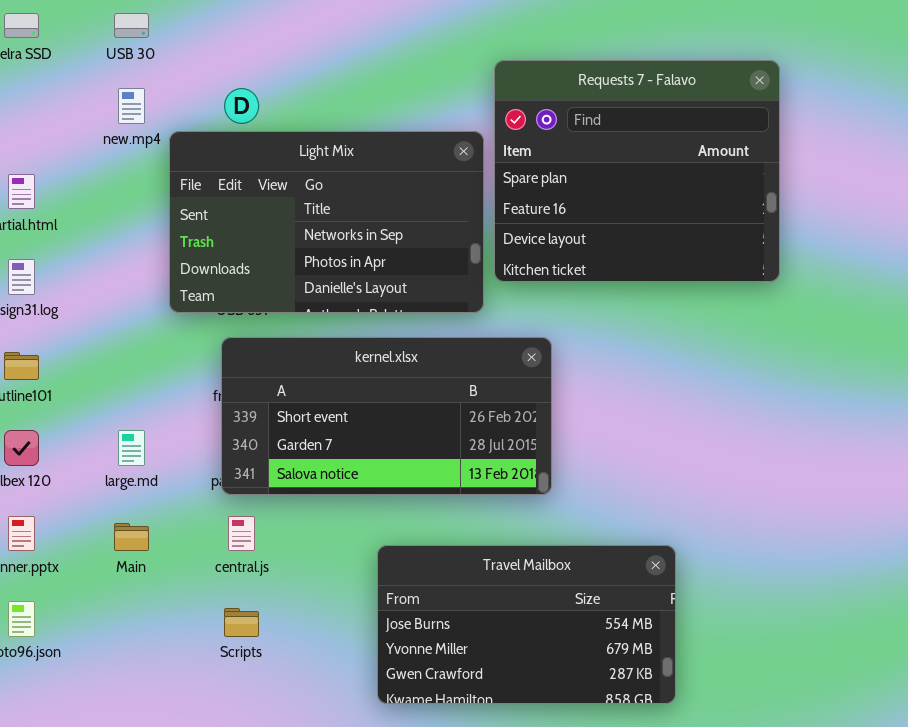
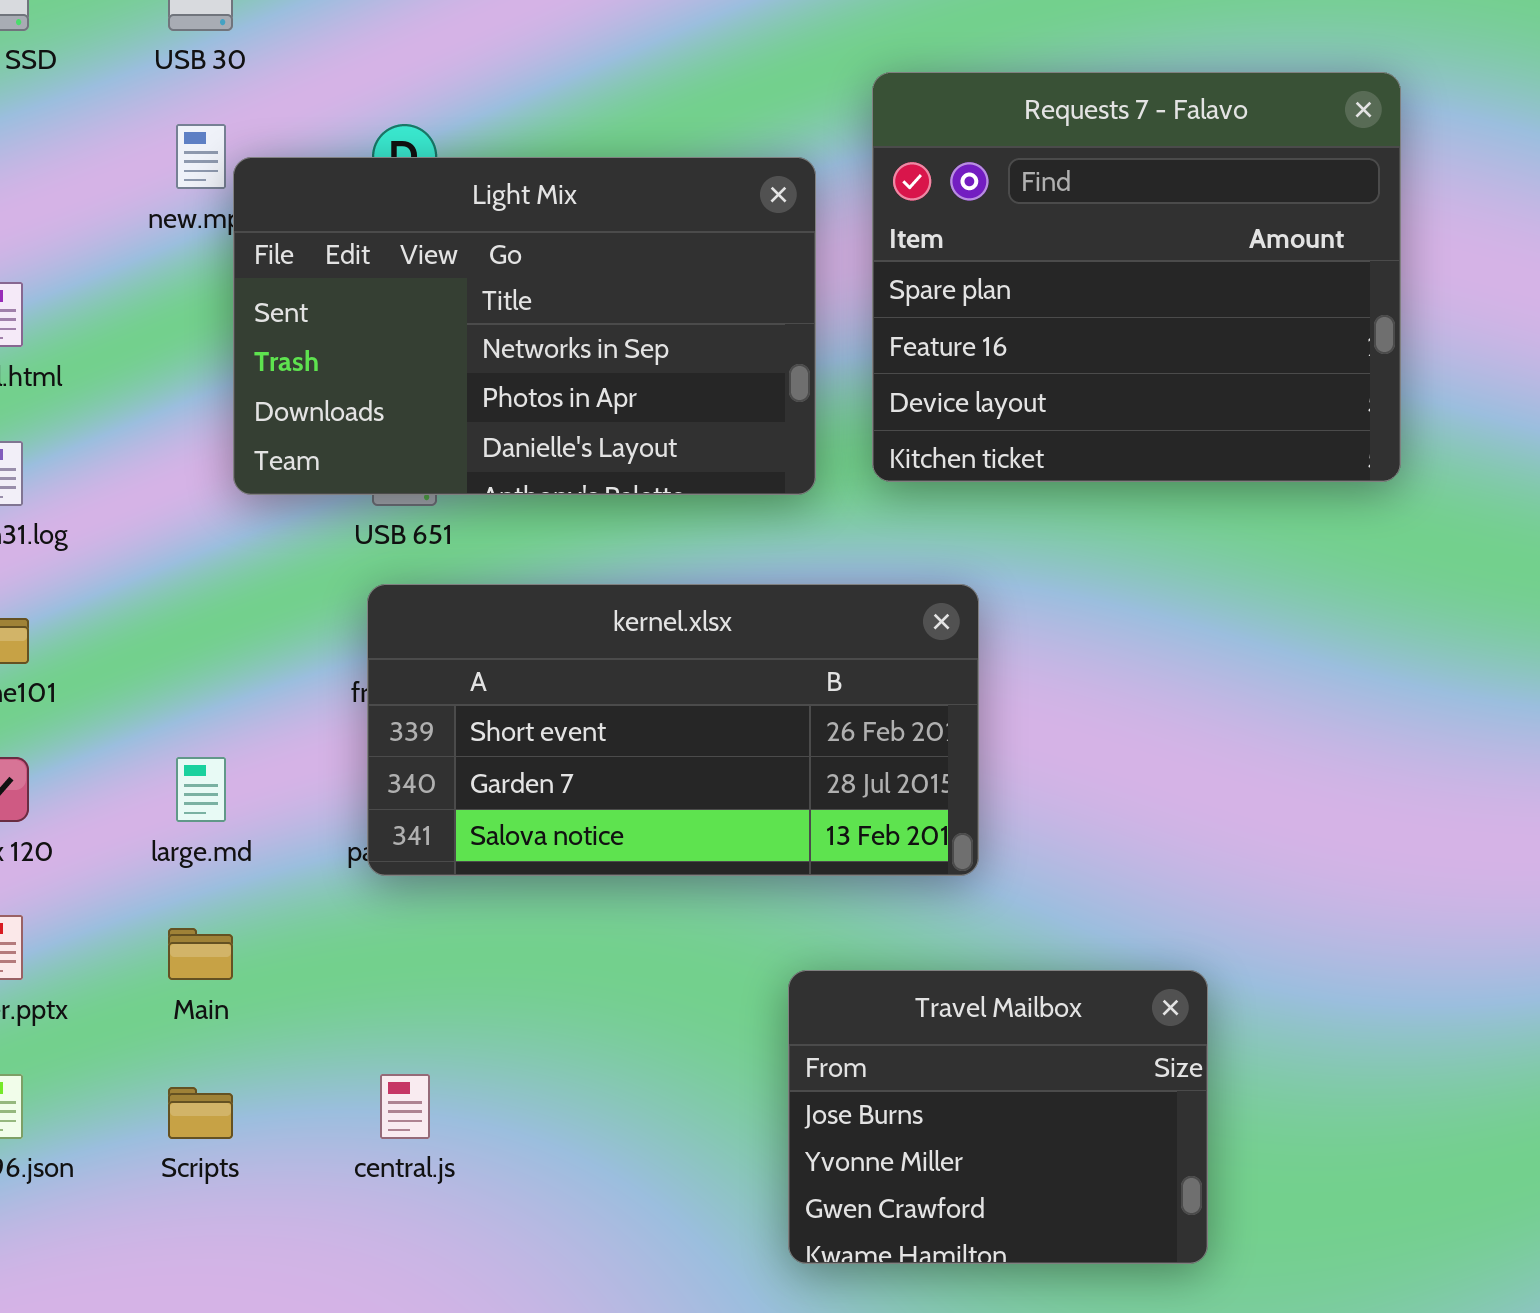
Light Mix: [169,131,484,313] -> [233,157,816,495], moved
central.js: [228,516,255,551] -> [380,1074,430,1139], moved
Travel Mailbox: [377,545,676,704] -> [788,970,1208,1264], resized
Scripts: [224,608,259,637] -> [168,1087,233,1139], moved

